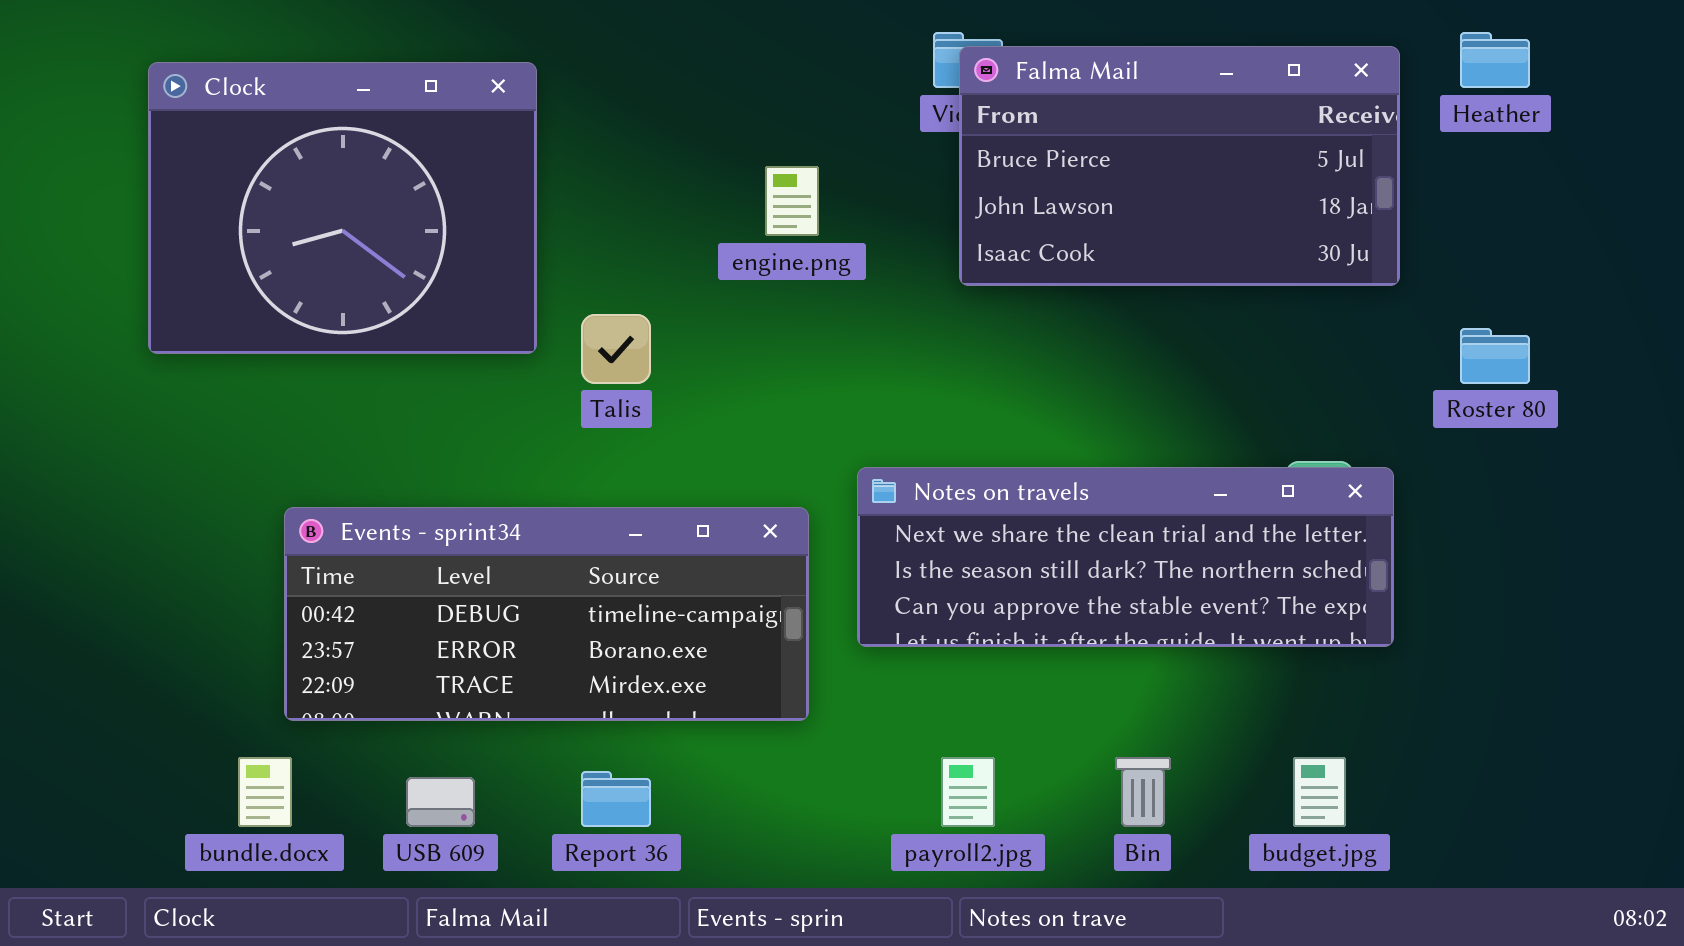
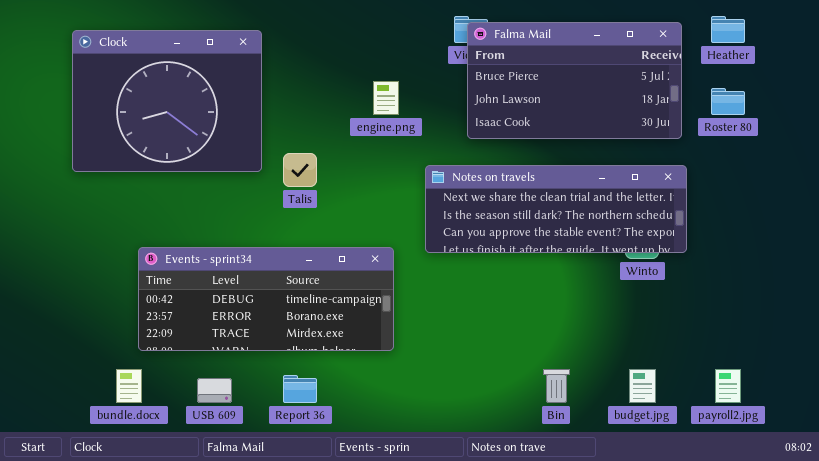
Roster 80: [1460,328,1530,384] -> [711,88,745,115], moved
Notes on travels: [857,467,1394,647] -> [425,165,687,253], moved
payroll2.jpg: [941,757,995,827] -> [715,369,741,403], moved

